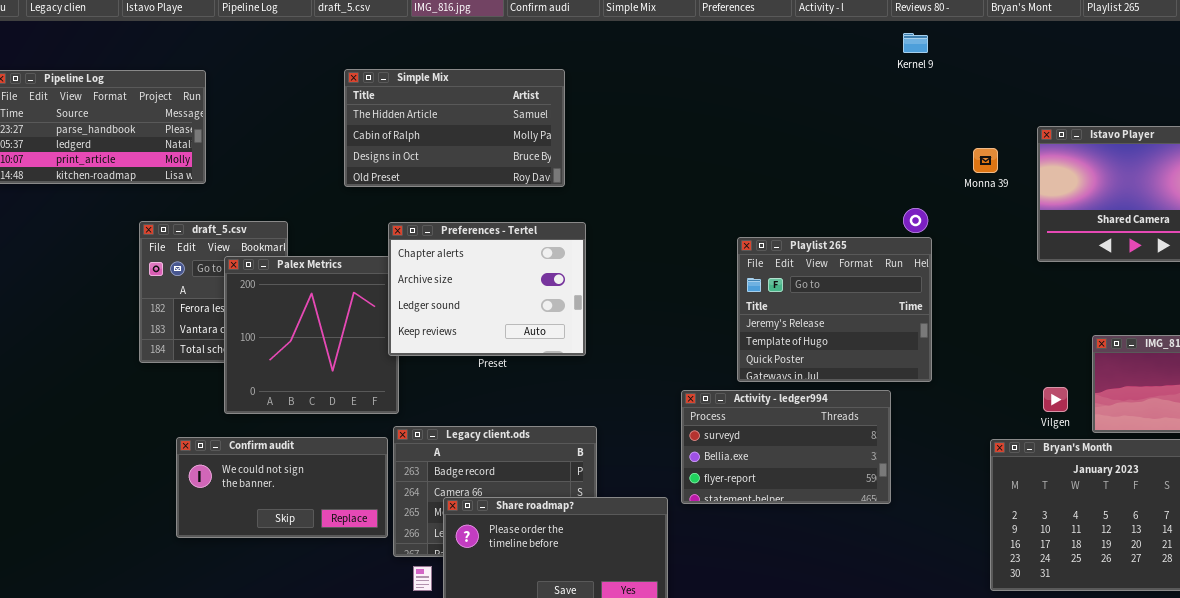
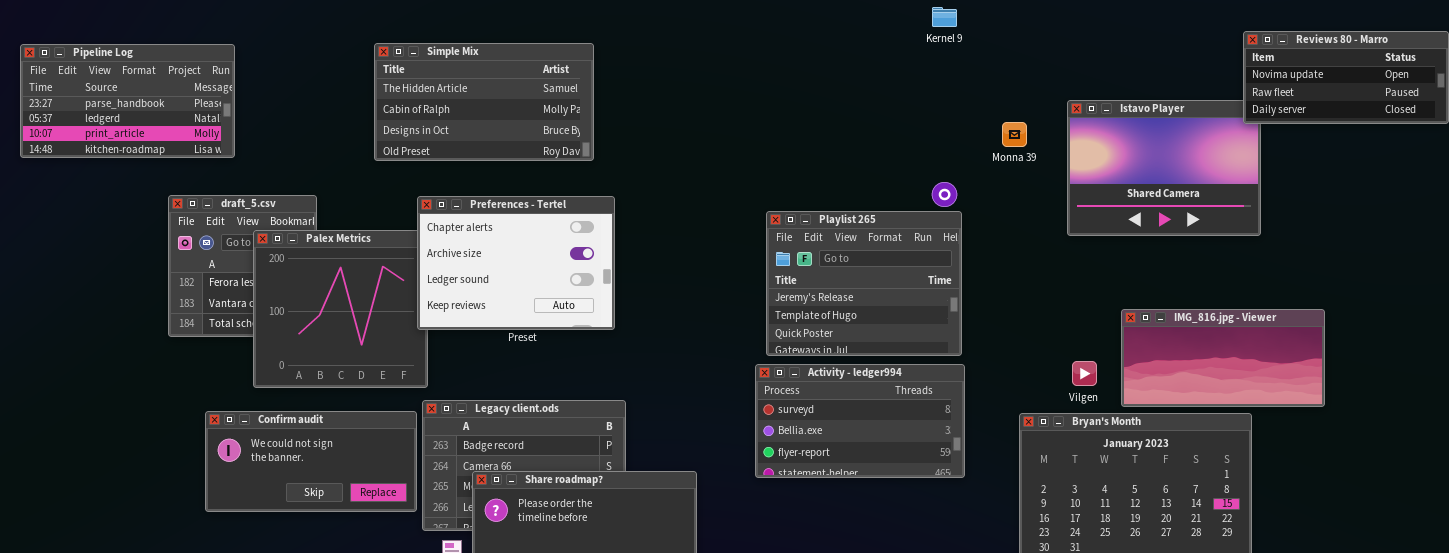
Activity - ledger994: [681,390,891,504] -> [755,364,965,478], moved

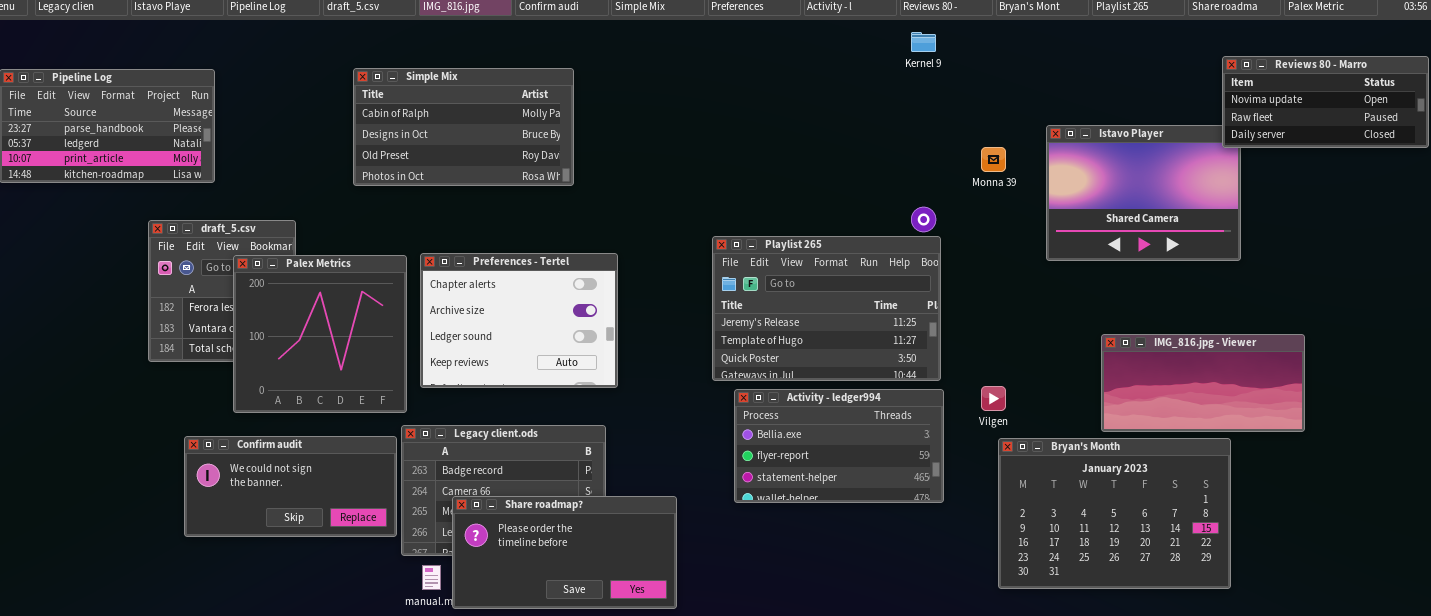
Simple Mix: [374,43,594,161] -> [353,68,574,186], scrolled down 1 row
Preferences - Tertel: [417,196,615,330] -> [420,253,618,388], moved
Playlist 265: [766,211,962,356] -> [712,236,941,381], resized
Vilgen: [1072,361,1097,386] -> [981,386,1006,411], moved
Activity - ledger994: [755,364,965,478] -> [734,389,944,503], scrolled down 1 row

